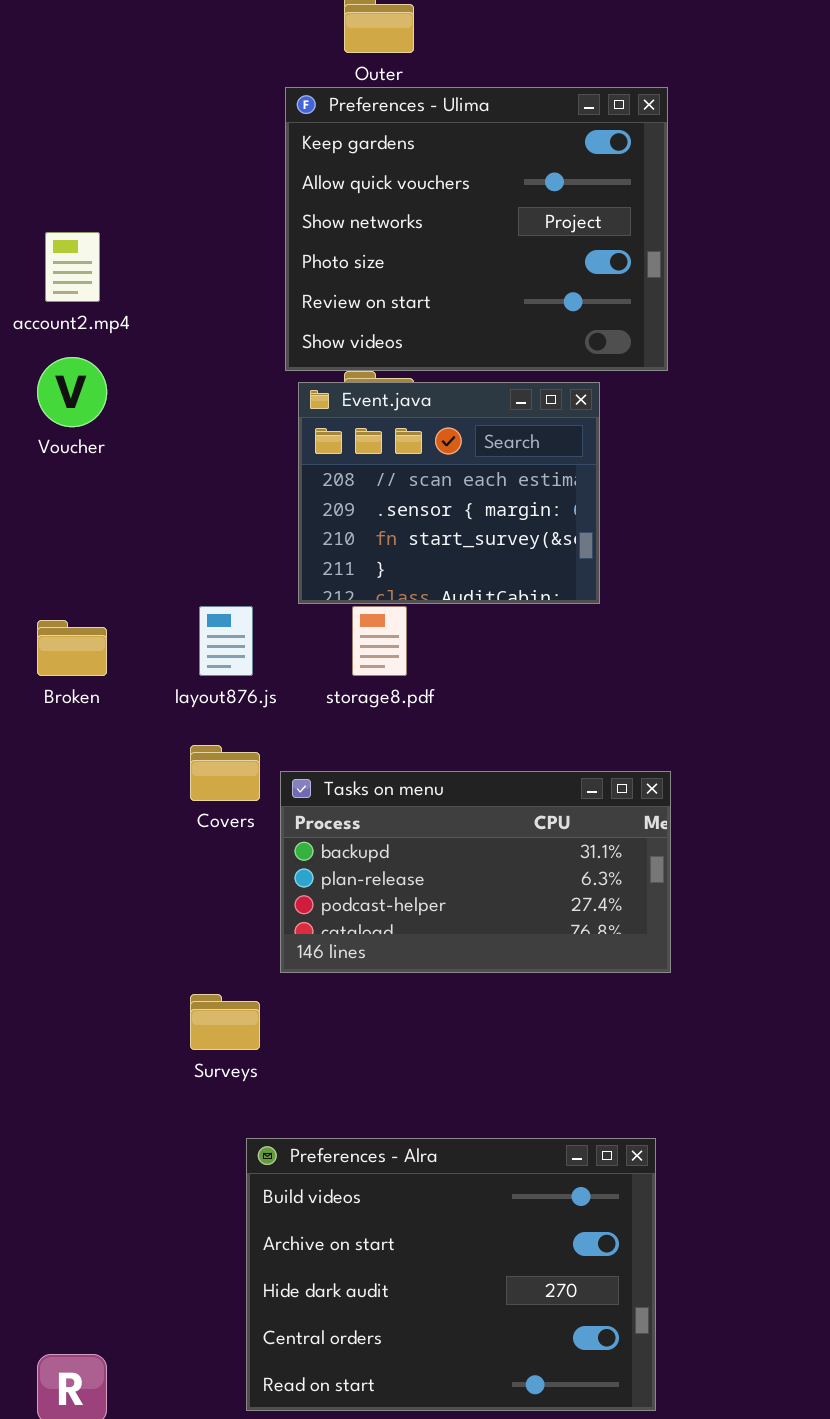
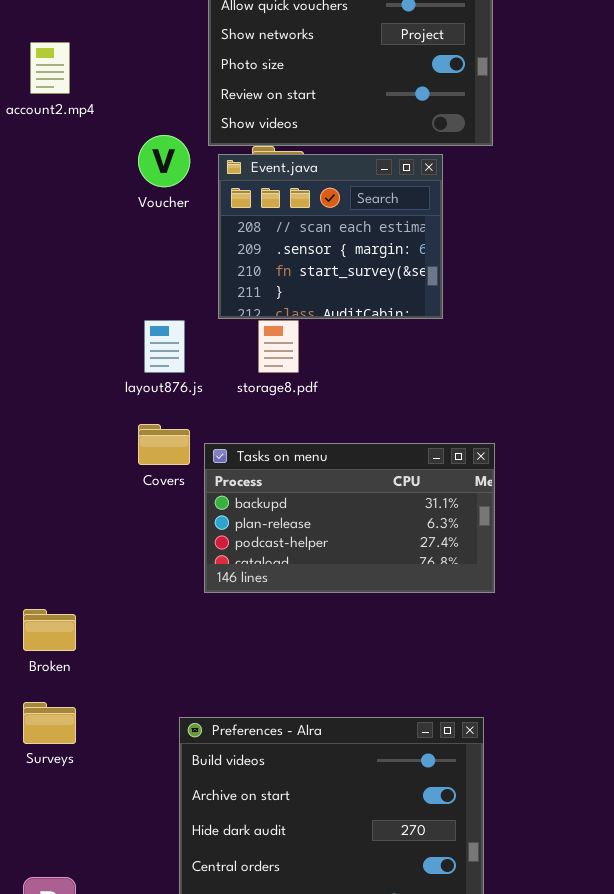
Voucher: [37,357,107,427] -> [138,135,190,187], moved
Broken: [37,620,107,676] -> [23,609,76,651], moved
Surveys: [190,994,260,1050] -> [23,702,76,744], moved

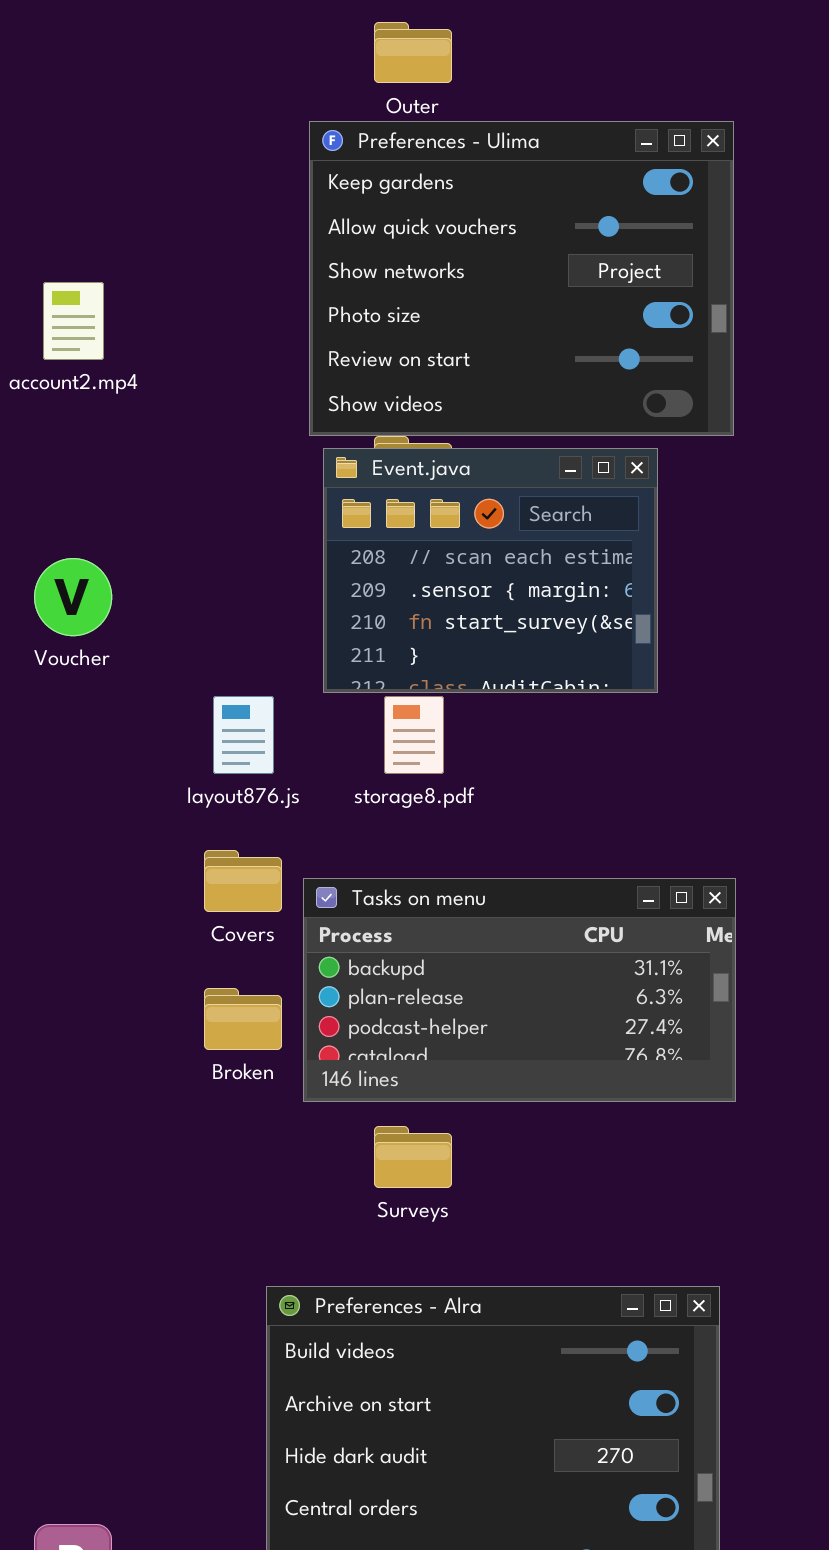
Voucher: [138,135,190,187] -> [34,558,112,636], moved
Broken: [23,609,76,651] -> [204,988,282,1050], moved
Surveys: [23,702,76,744] -> [374,1126,452,1188], moved

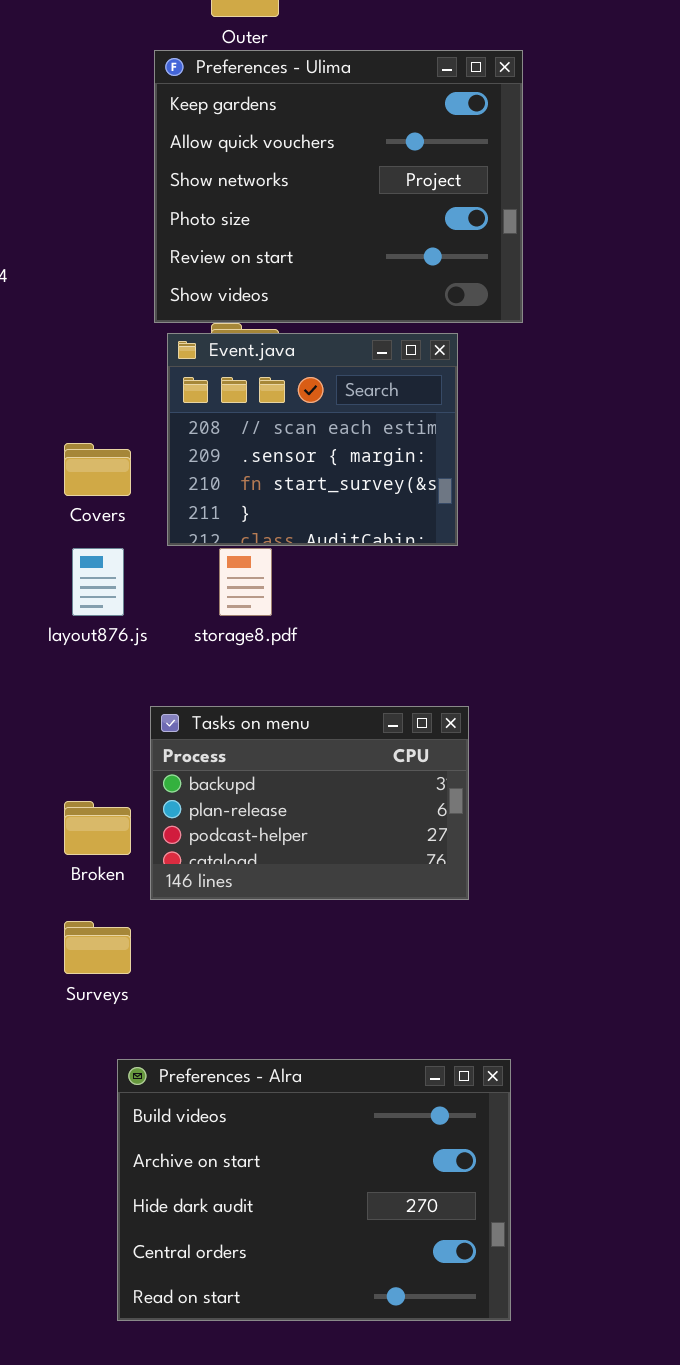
Covers: [204,850,282,912] -> [64,443,131,496], moved
Tasks on menu: [303,878,736,1102] -> [150,706,469,900], resized
Surveys: [374,1126,452,1188] -> [64,921,131,974], moved

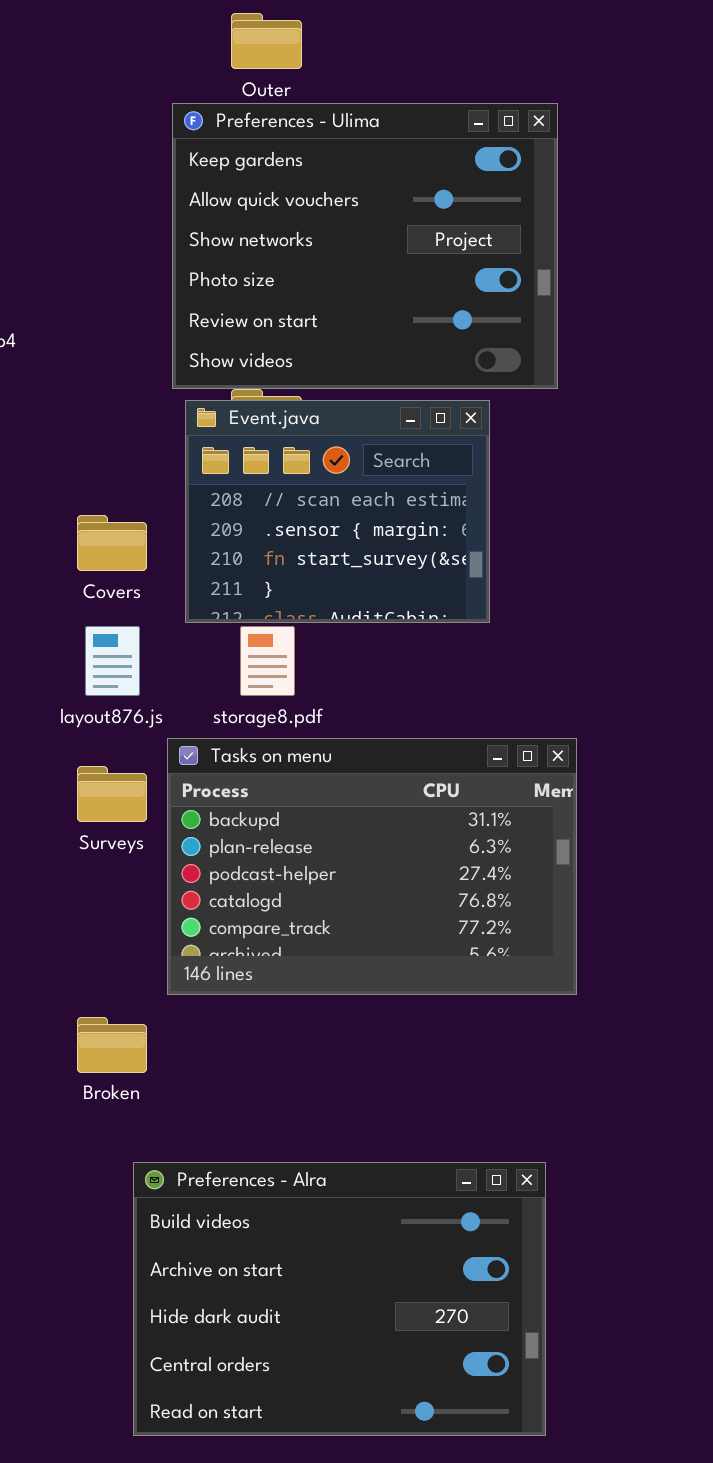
Tasks on menu: [150,706,469,900] -> [167,738,577,995], resized
Broken: [64,801,131,855] -> [77,1017,147,1073], moved
Surveys: [64,921,131,974] -> [77,766,147,822], moved

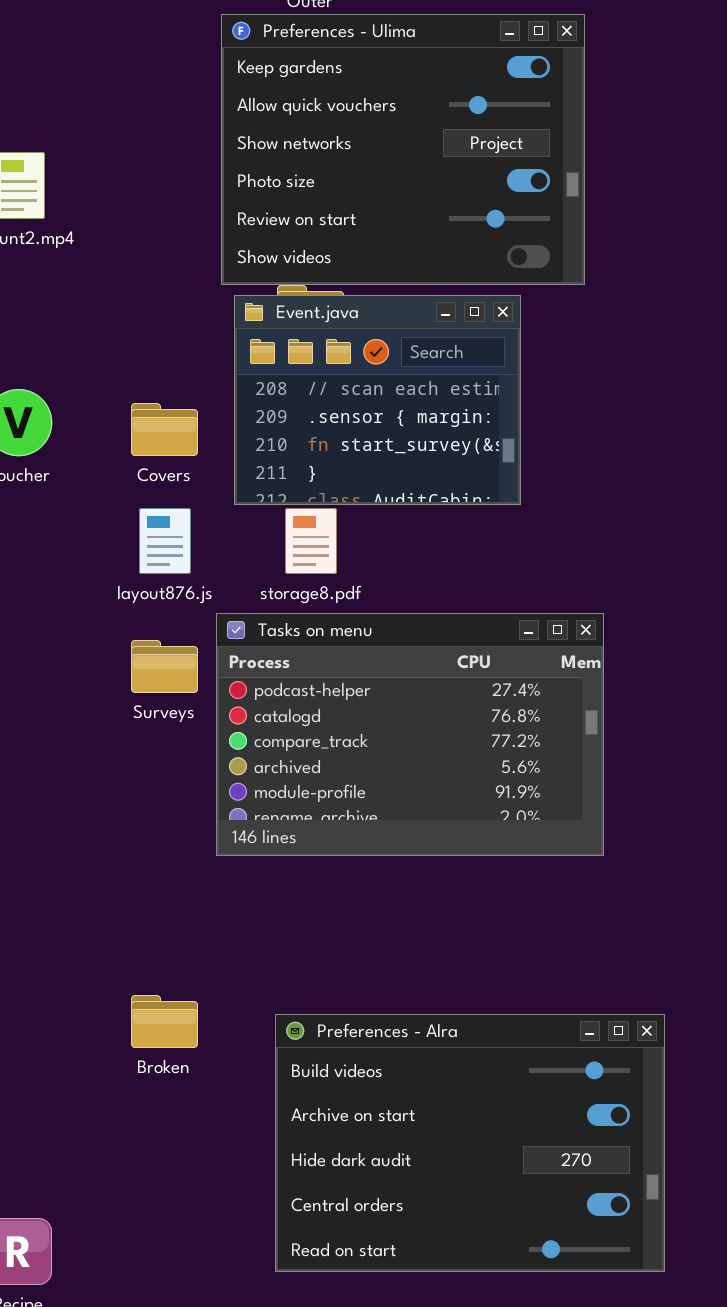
Tasks on menu: [167,738,577,995] -> [216,613,604,856], scrolled down 2 rows
Broken: [77,1017,147,1073] -> [131,995,198,1048], moved
Preferences - Alra: [133,1162,546,1436] -> [275,1014,665,1272], moved

